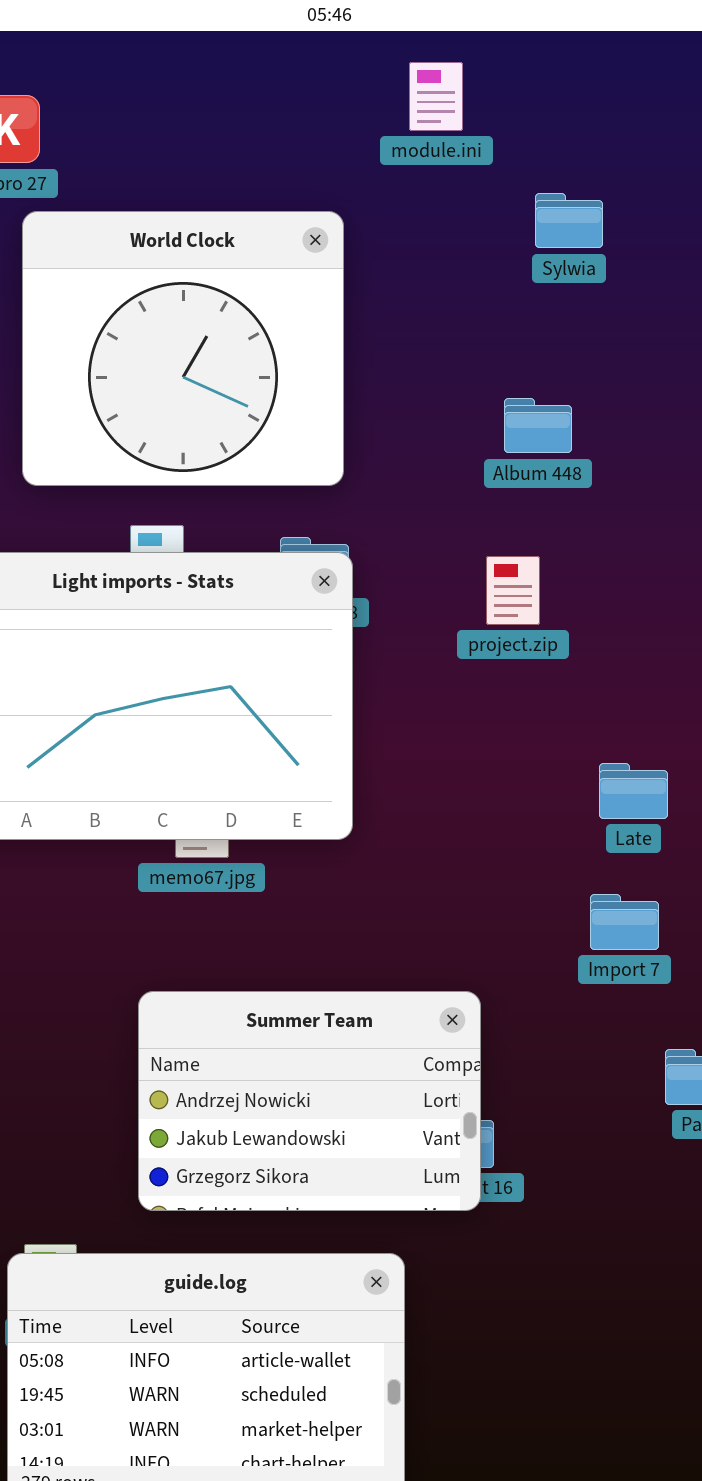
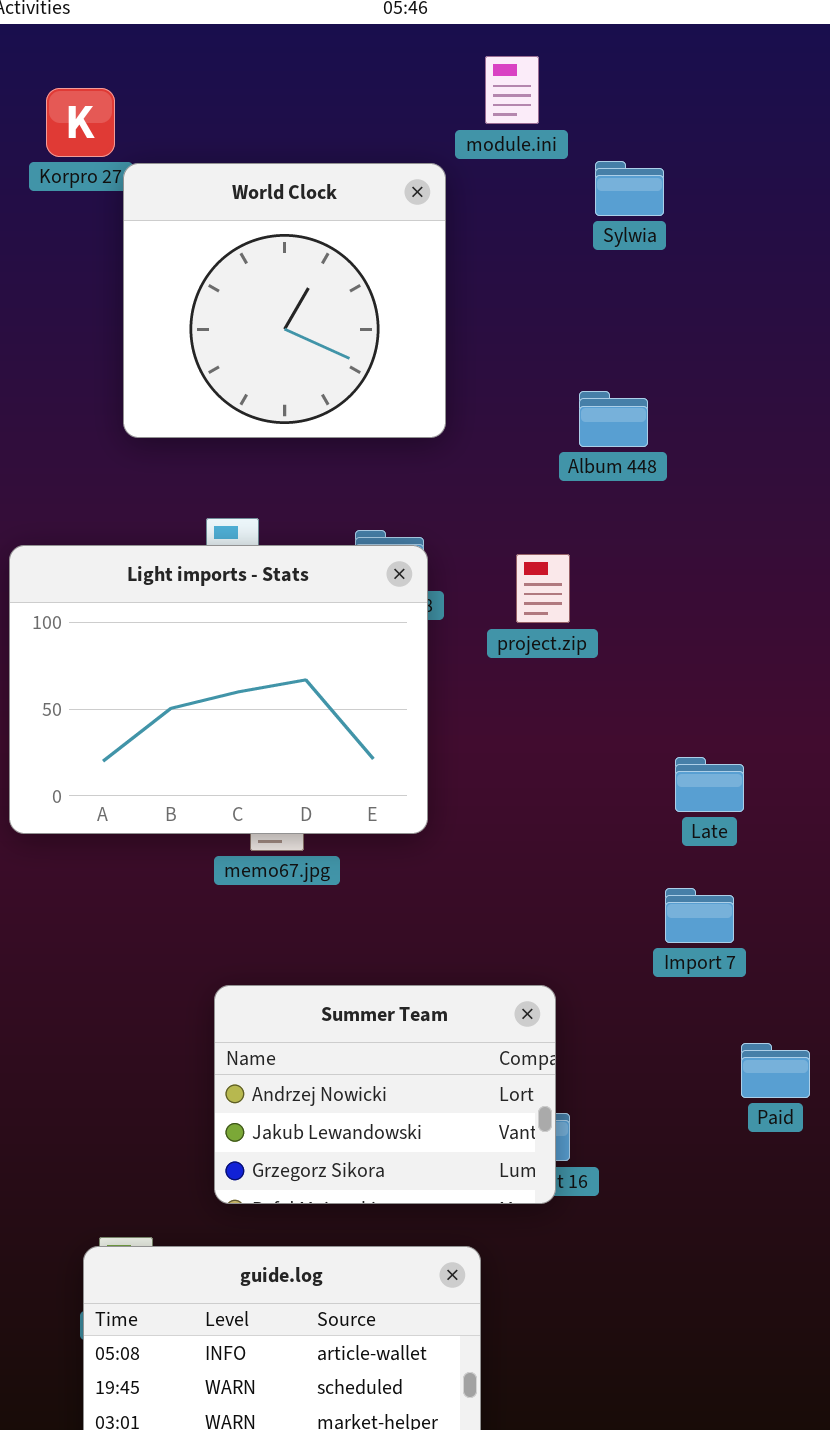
Sylwia: [535,193,603,248] -> [595,161,664,216], moved
World Clock: [22,211,344,486] -> [123,163,446,438], moved
project.zip: [486,556,540,625] -> [516,554,570,623], moved

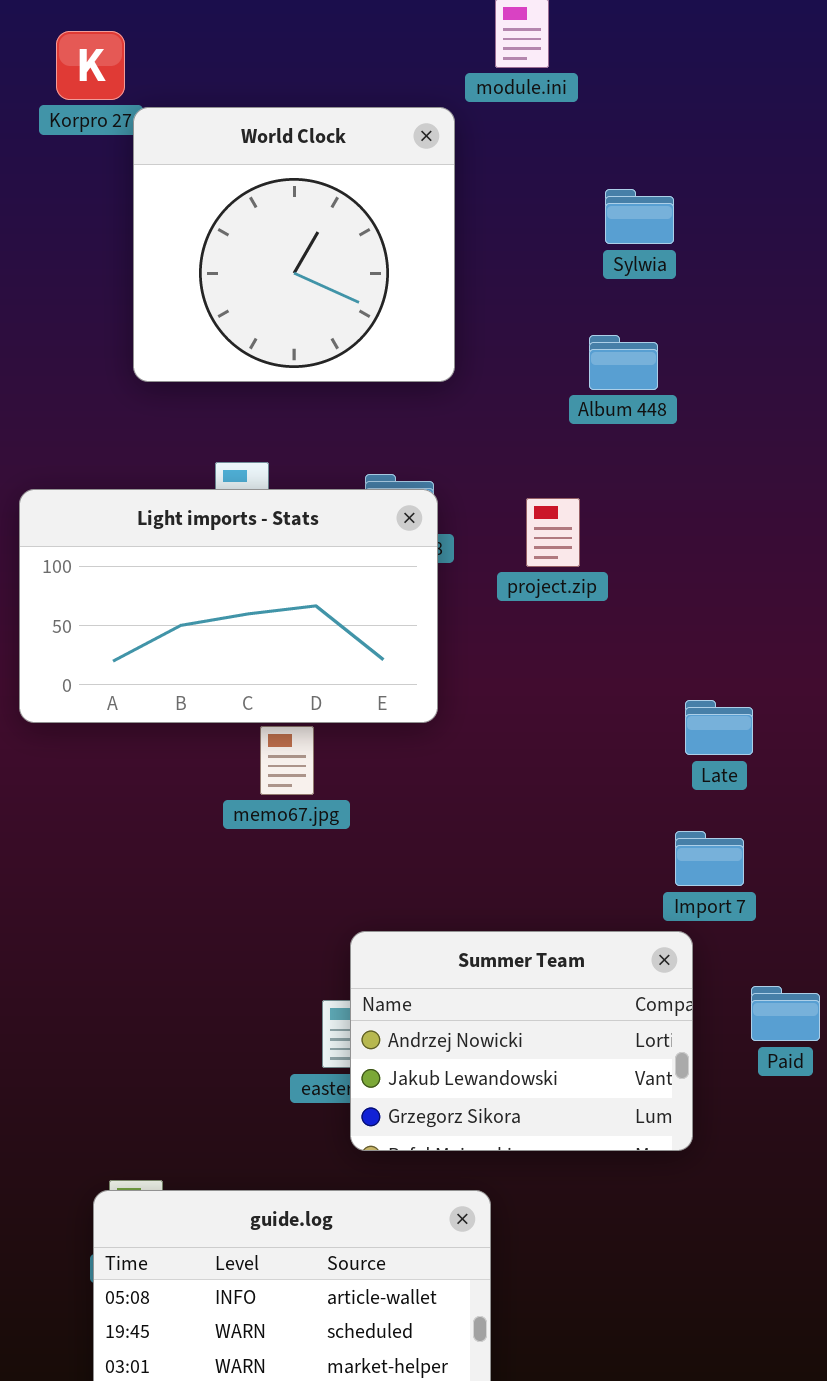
Sylwia: [595,161,664,216] -> [605,189,674,244], moved
Light imports - Stats: [9,545,428,834] -> [19,489,438,723], resized
Summer Team: [214,985,556,1204] -> [350,931,693,1151], moved

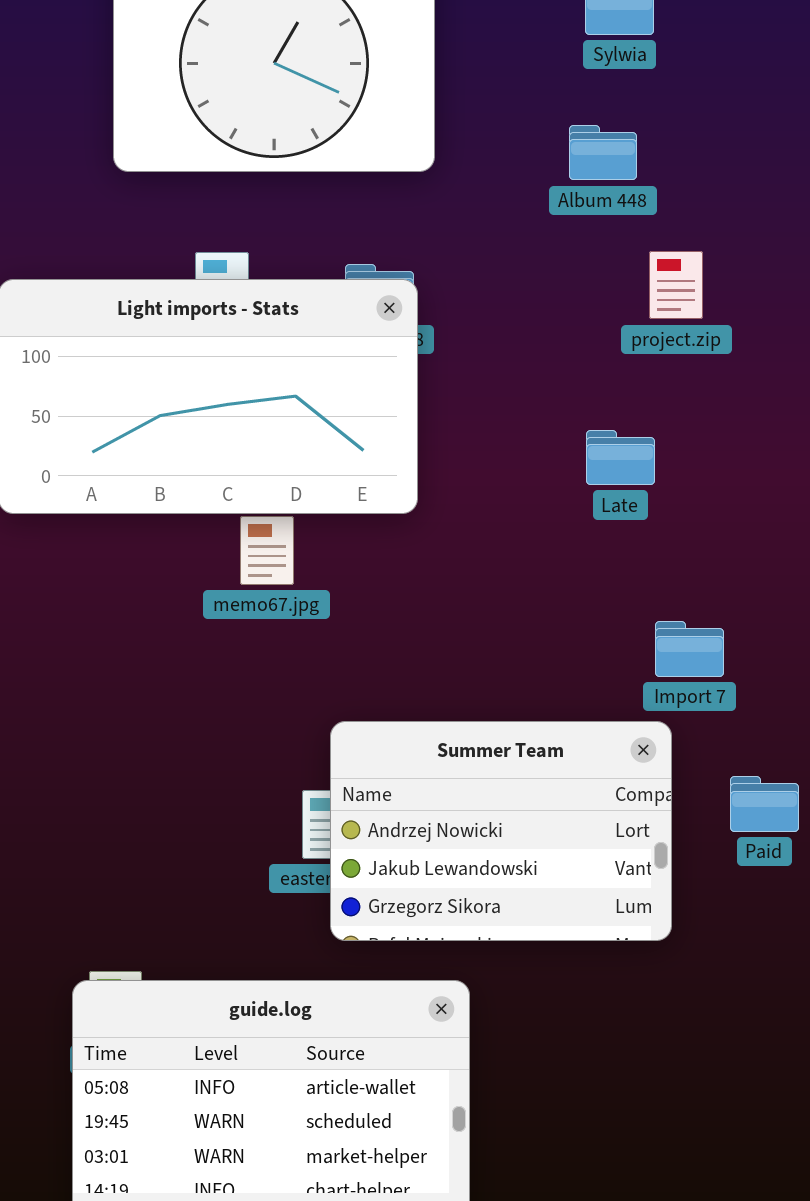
project.zip: [526,498,580,567] -> [649,251,703,319], moved
Late: [685,700,753,755] -> [586,430,655,485], moved

